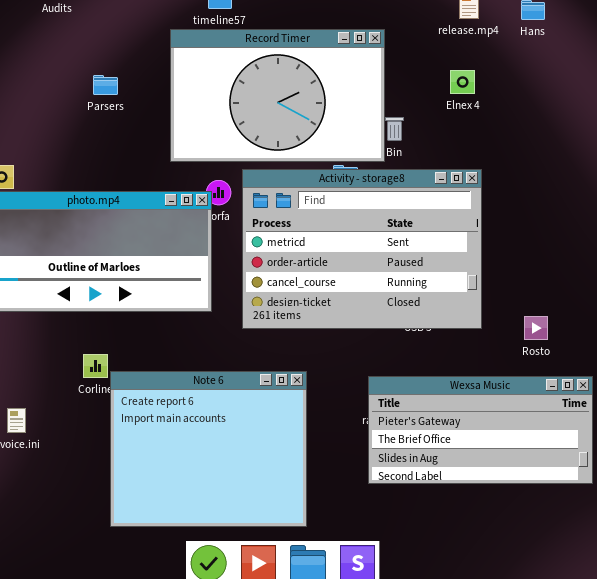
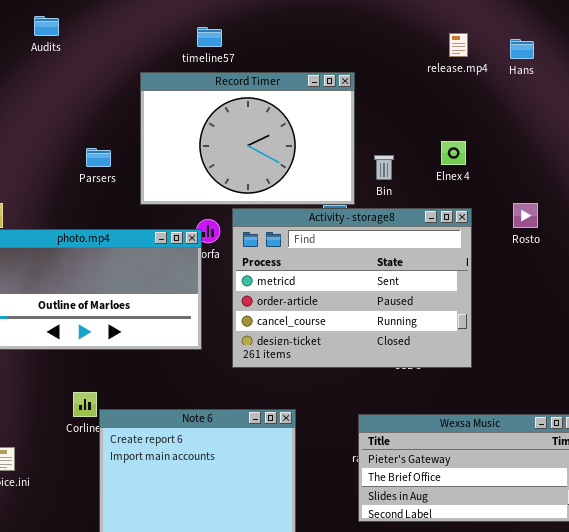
Record Timer: [170,29,385,162] -> [140,72,355,205], moved
Elnex 4: [450,70,475,94] -> [441,141,466,165], moved
Parsers: [93,75,118,95] -> [86,148,111,167], moved
Rosto: [524,316,548,340] -> [513,203,538,228], moved

